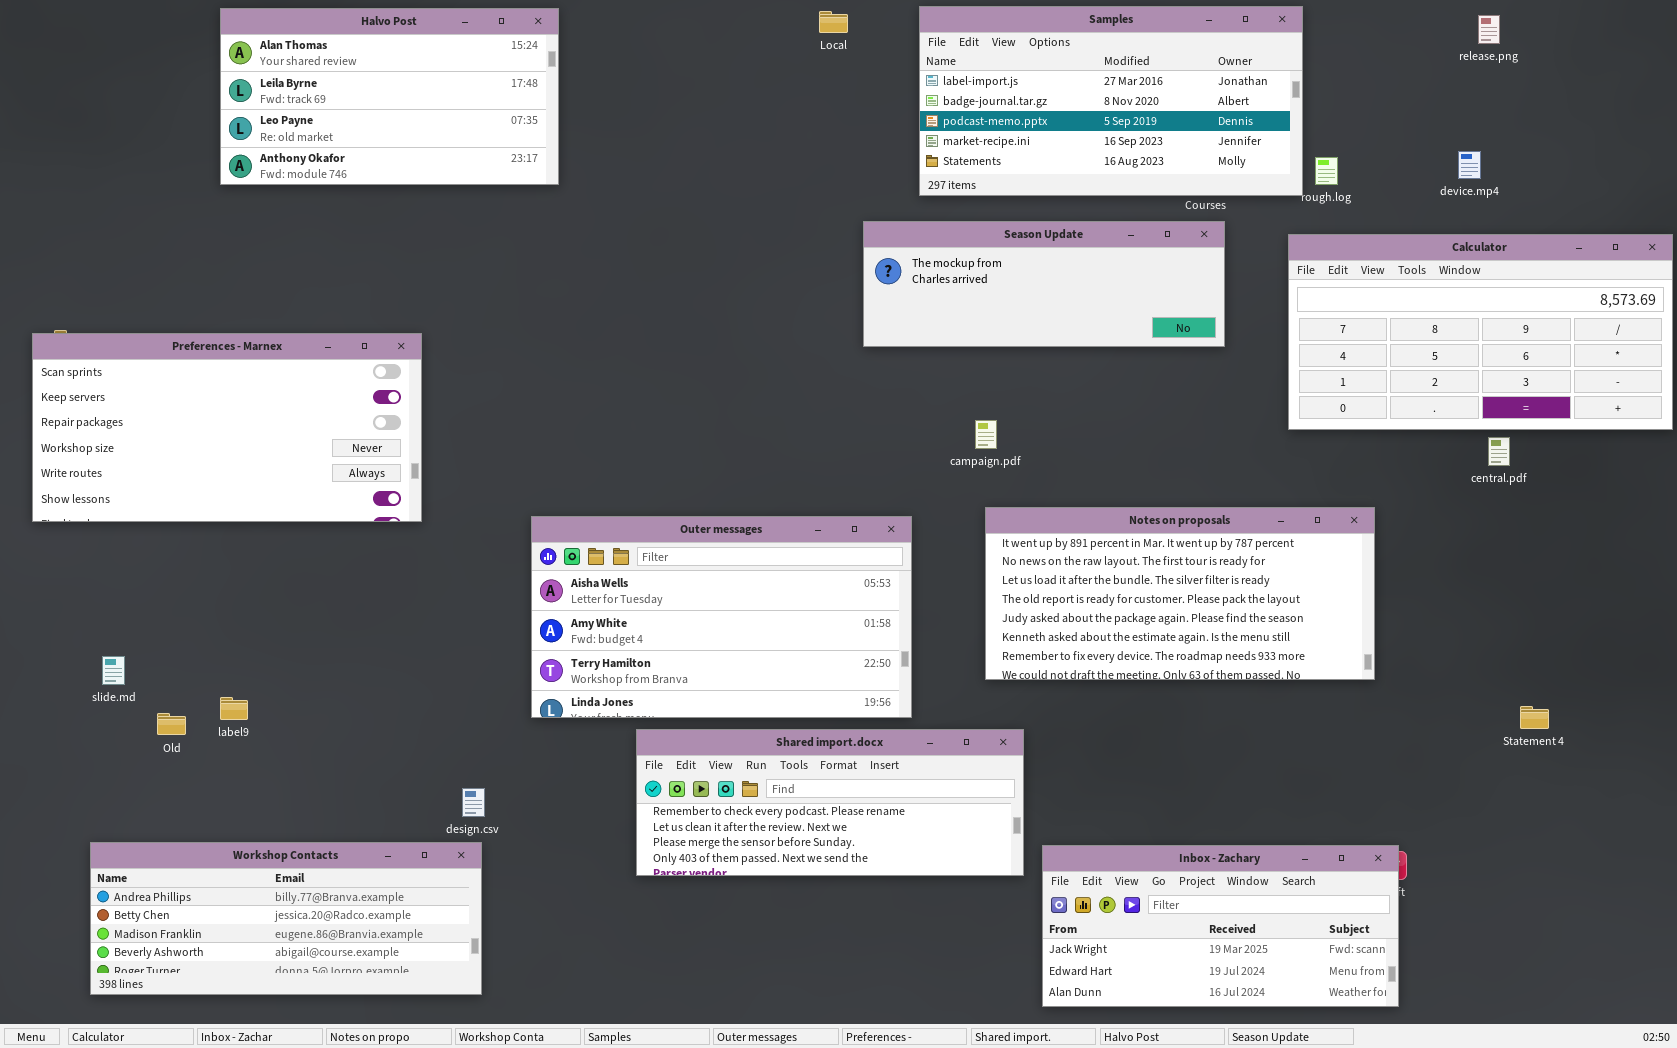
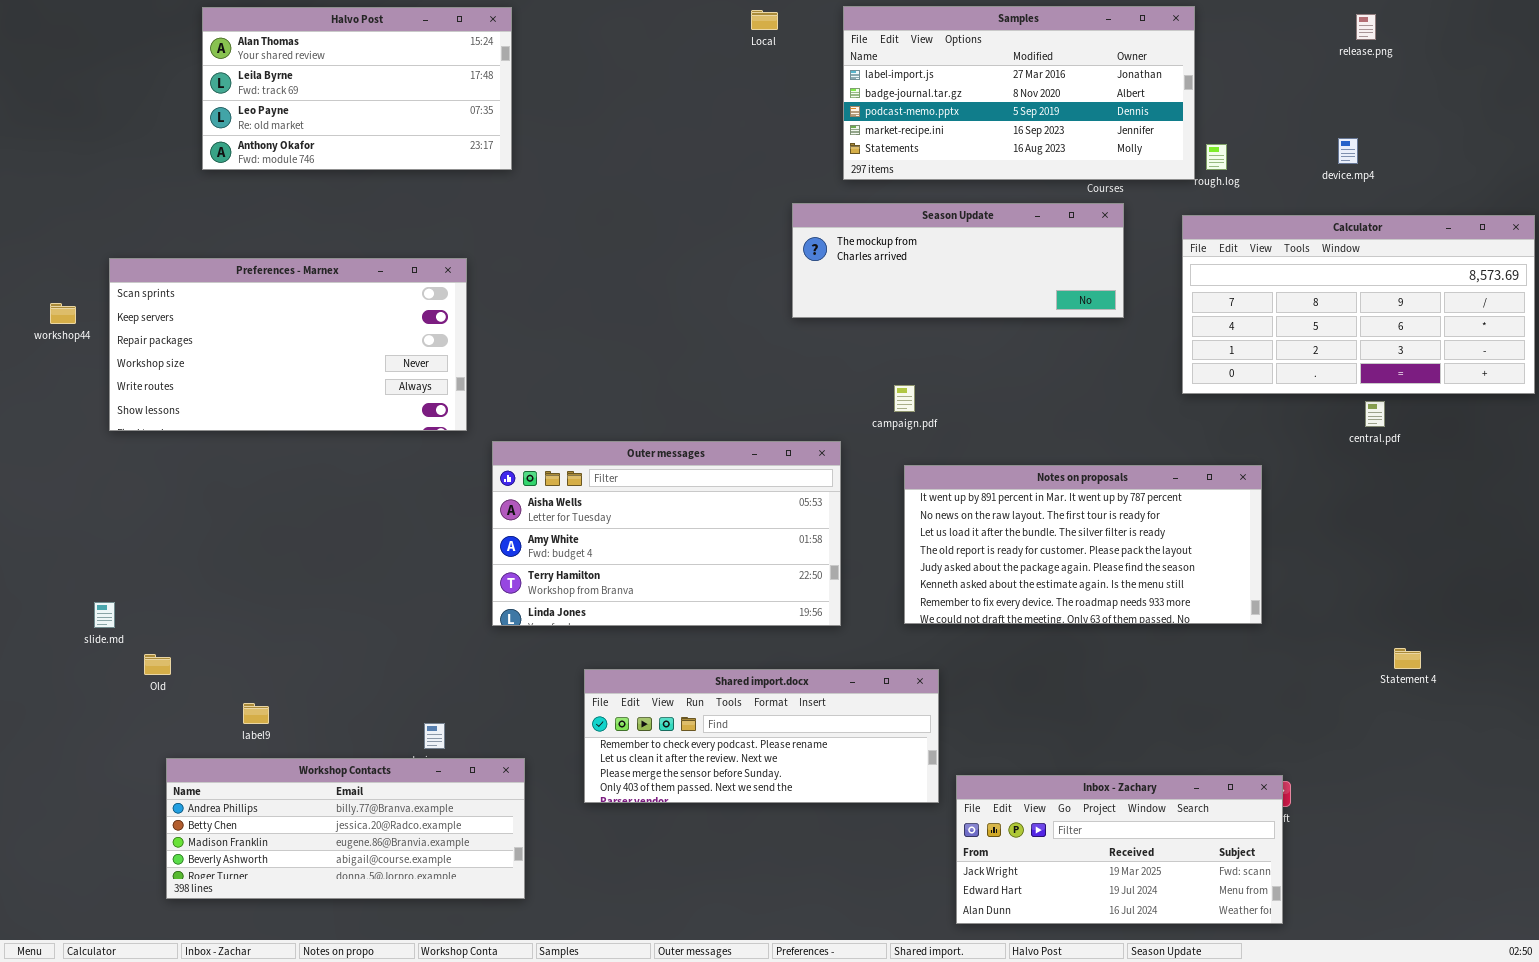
Preferences - Marnex: [32,333,422,522] -> [109,258,467,431], moved
Outer messages: [531,516,912,718] -> [492,441,841,626], moved
label9: [220,697,248,720] -> [243,703,269,724], moved
Workshop Contacts: [90,842,482,995] -> [166,758,525,899], moved

